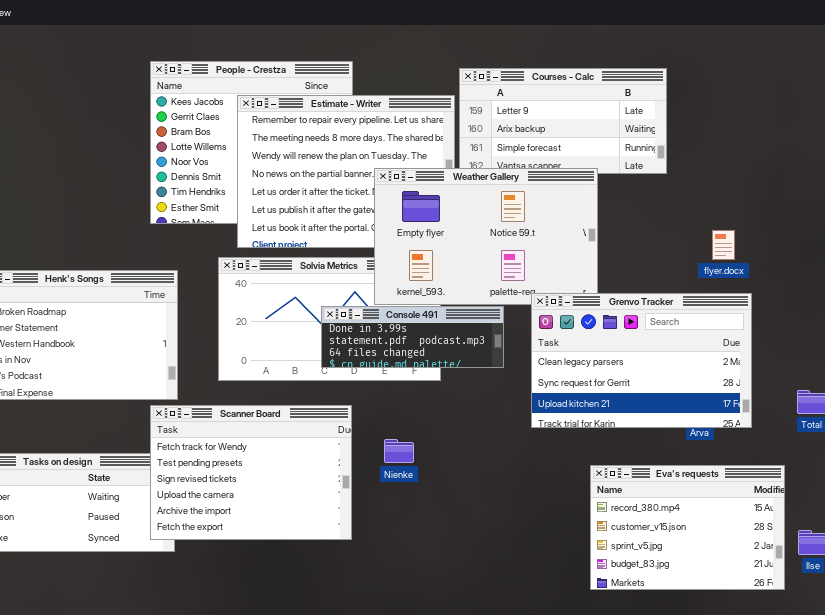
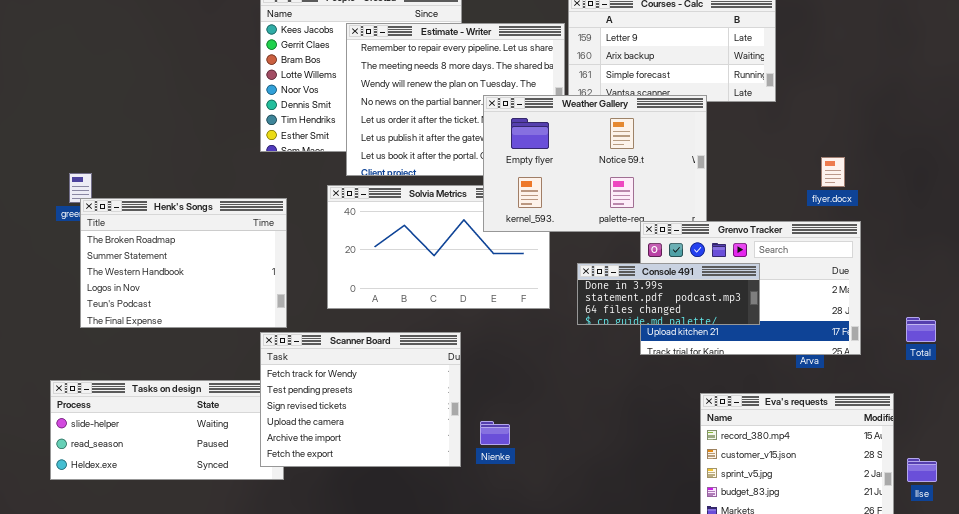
Console 491: [321,306,504,368] -> [577,263,760,325], moved
Nienke: [384,439,414,463] -> [480,421,510,445], moved

